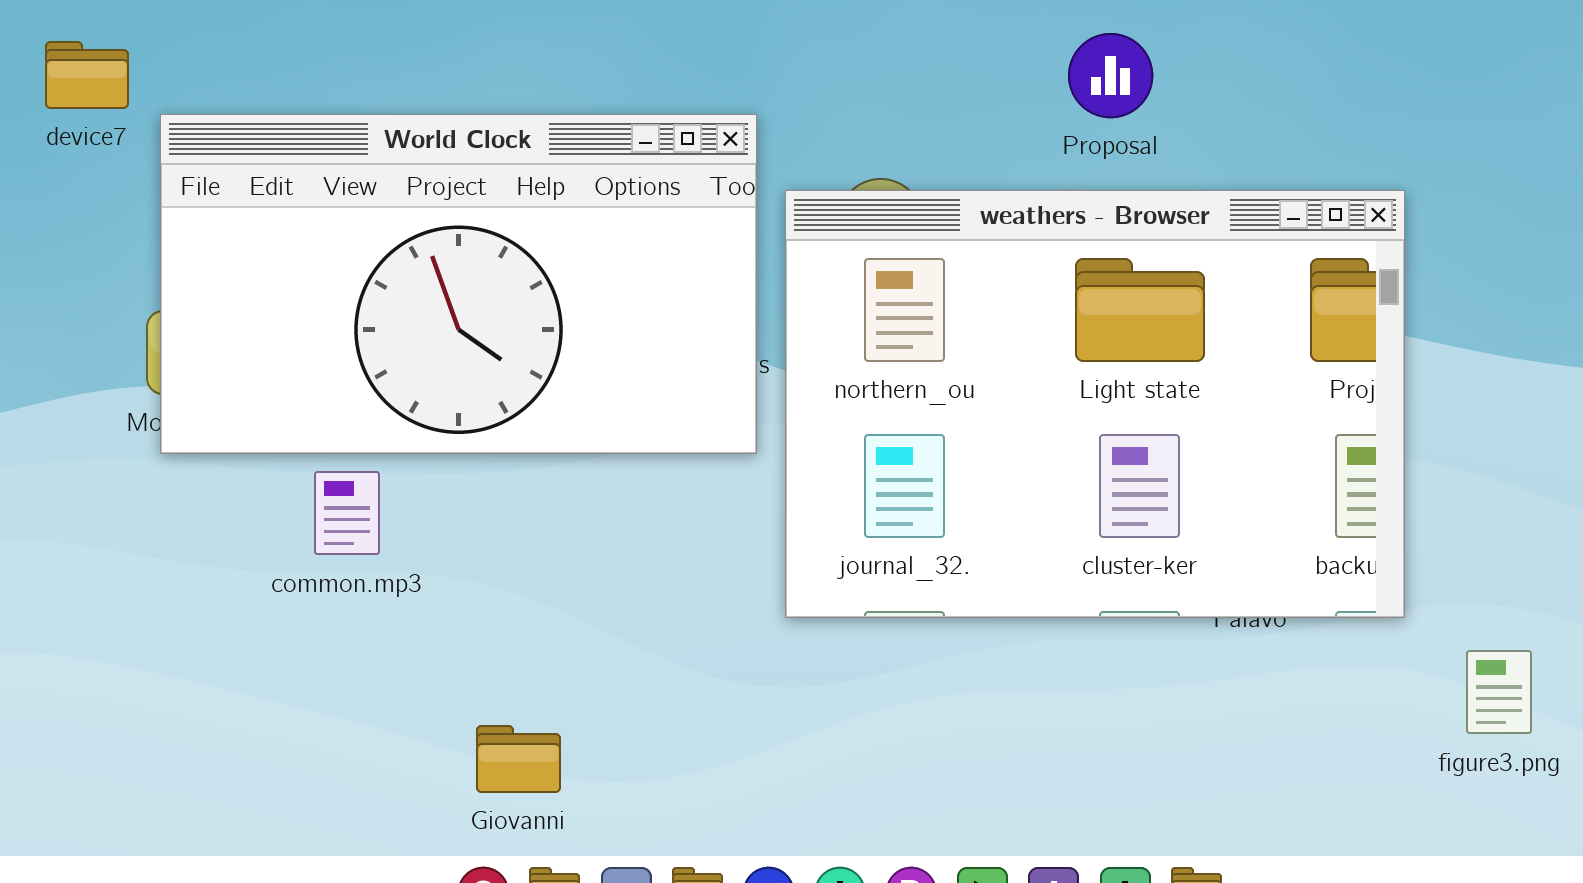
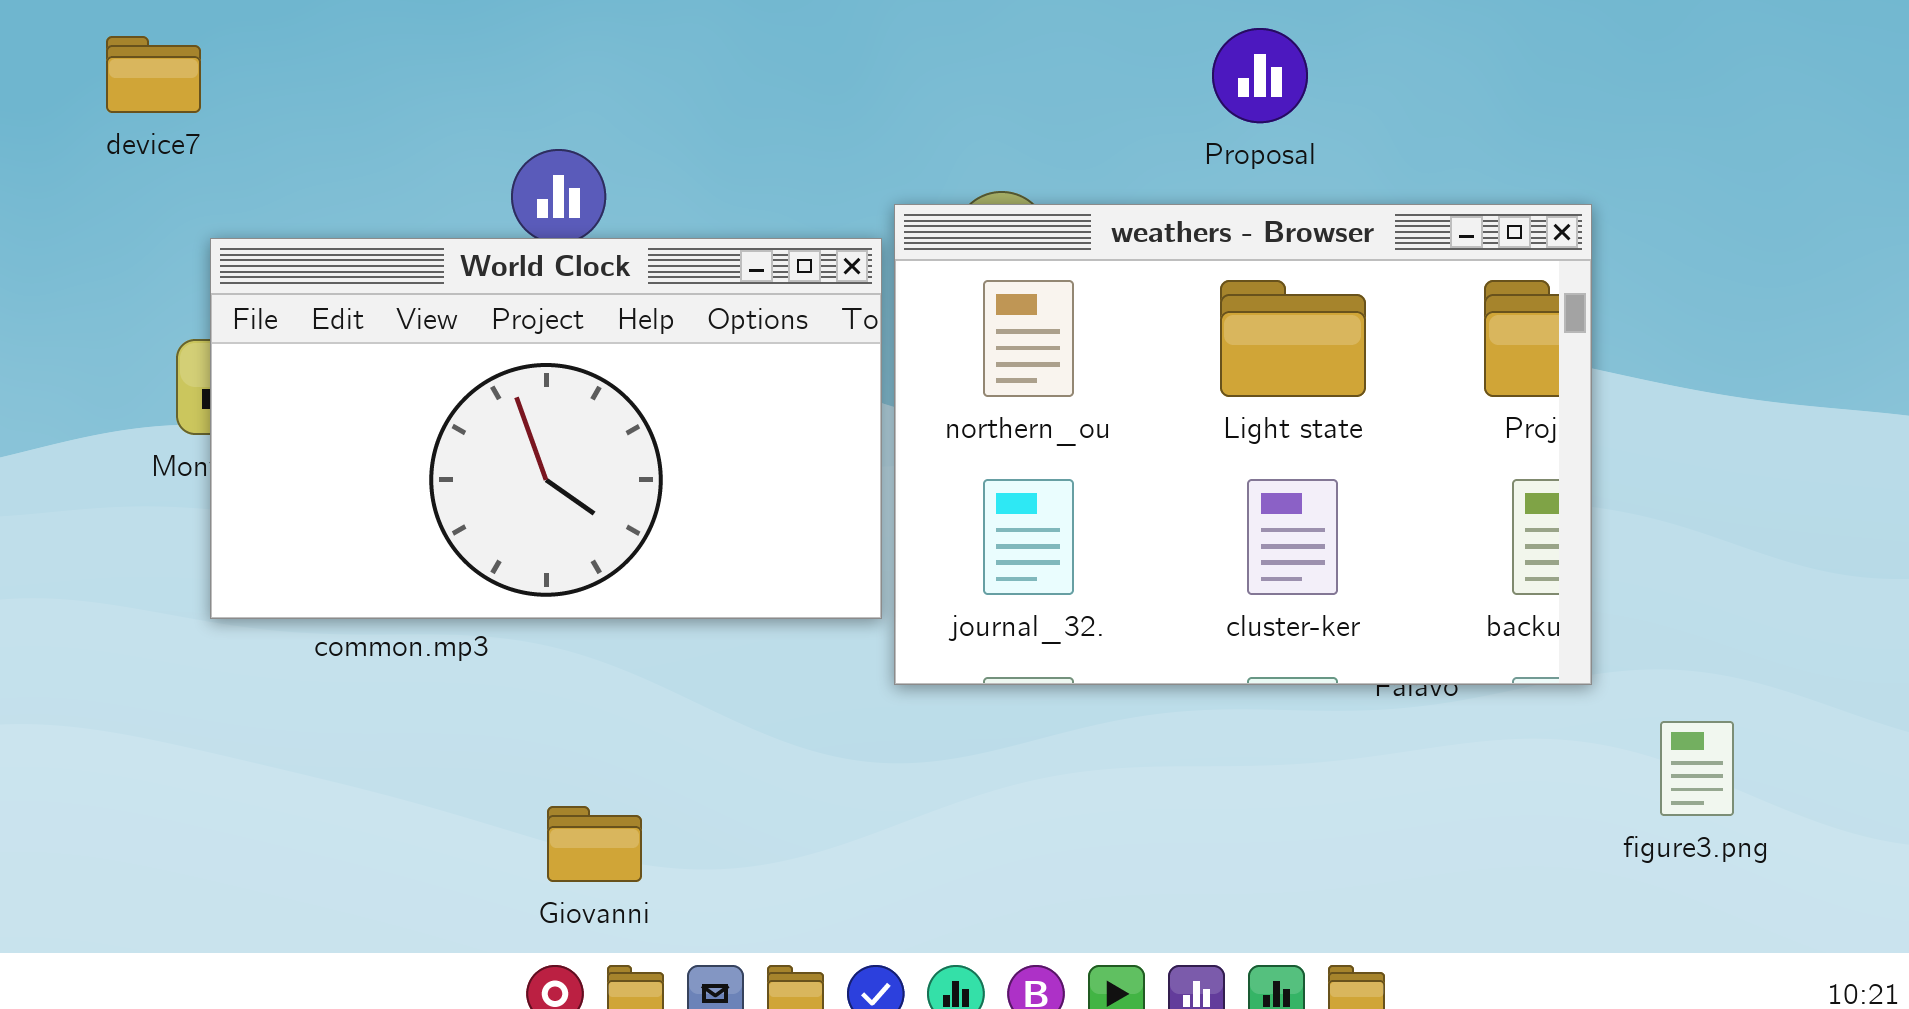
device7: [45,41,129,109] -> [106,36,201,113], moved
World Clock: [160,114,757,454] -> [210,238,882,619], moved

